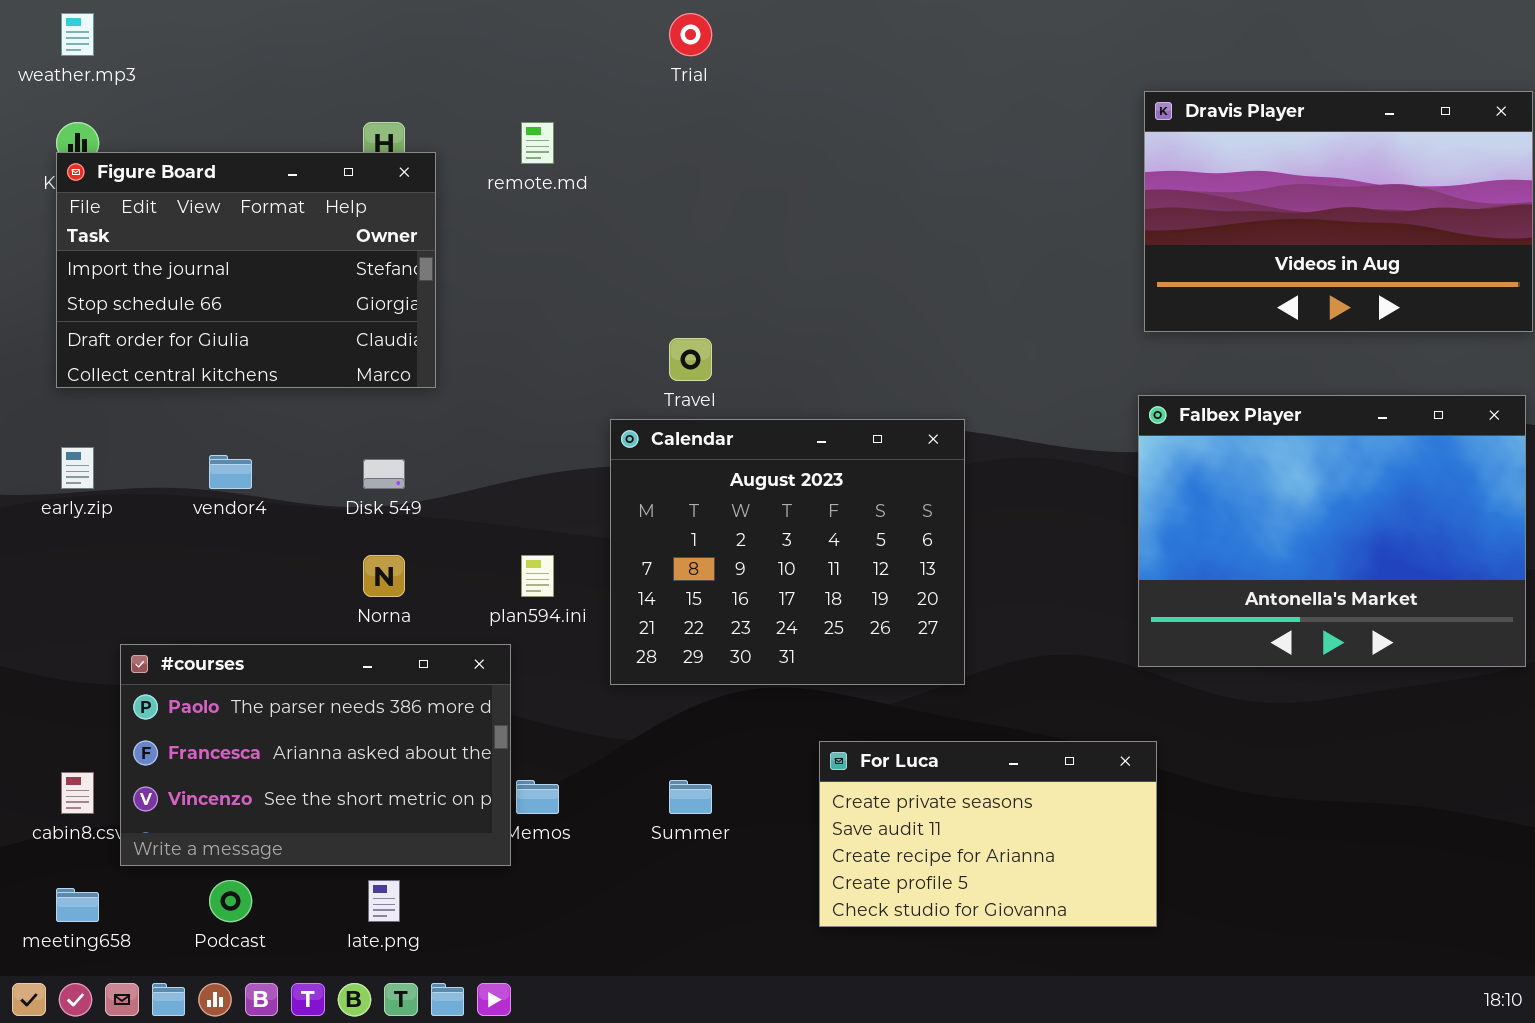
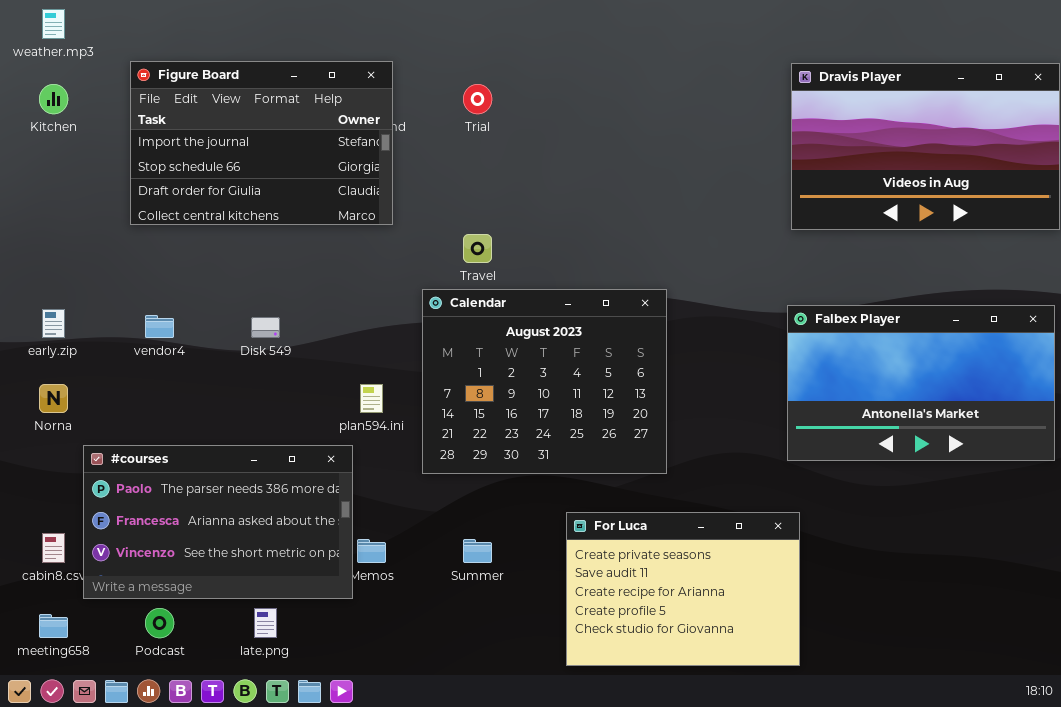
Trial: [669,13,712,56] -> [463,84,492,114], moved
Figure Board: [56,152,436,388] -> [130,61,393,225], moved
Falbex Player: [1138,395,1526,667] -> [787,305,1055,461], resized
Norna: [363,555,405,597] -> [39,384,68,413], moved
For Luca: [819,741,1157,927] -> [566,512,800,666], resized

